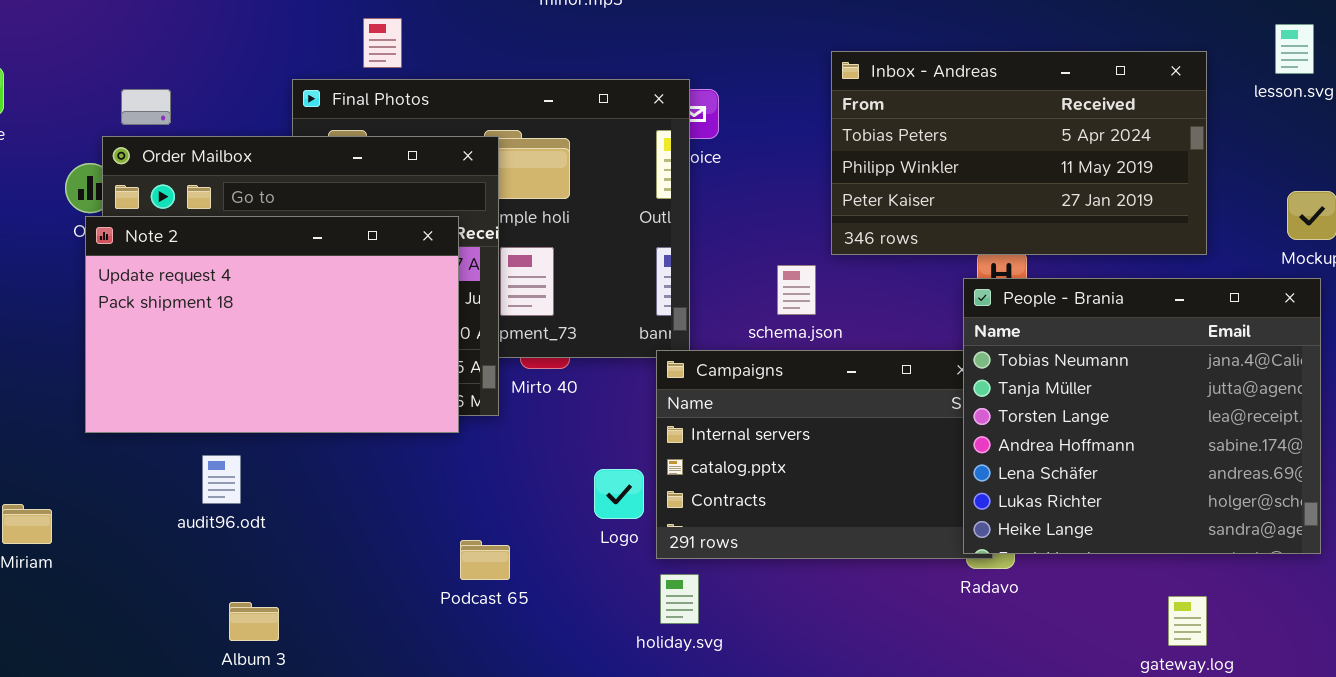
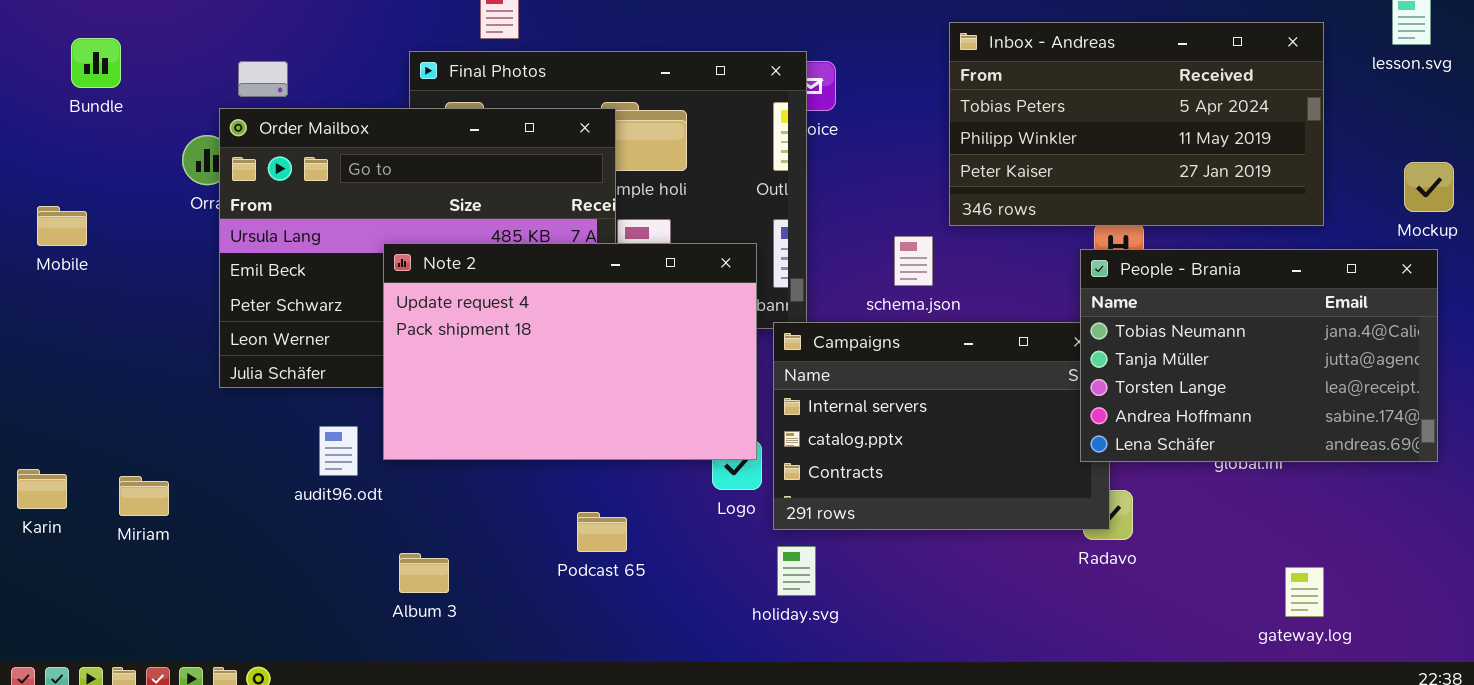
Note 2: [85,216,459,433] -> [383,243,757,460], moved
People - Brania: [963,278,1321,554] -> [1080,249,1438,462], resized
Album 3: [229,602,279,641] -> [399,553,449,593], moved

